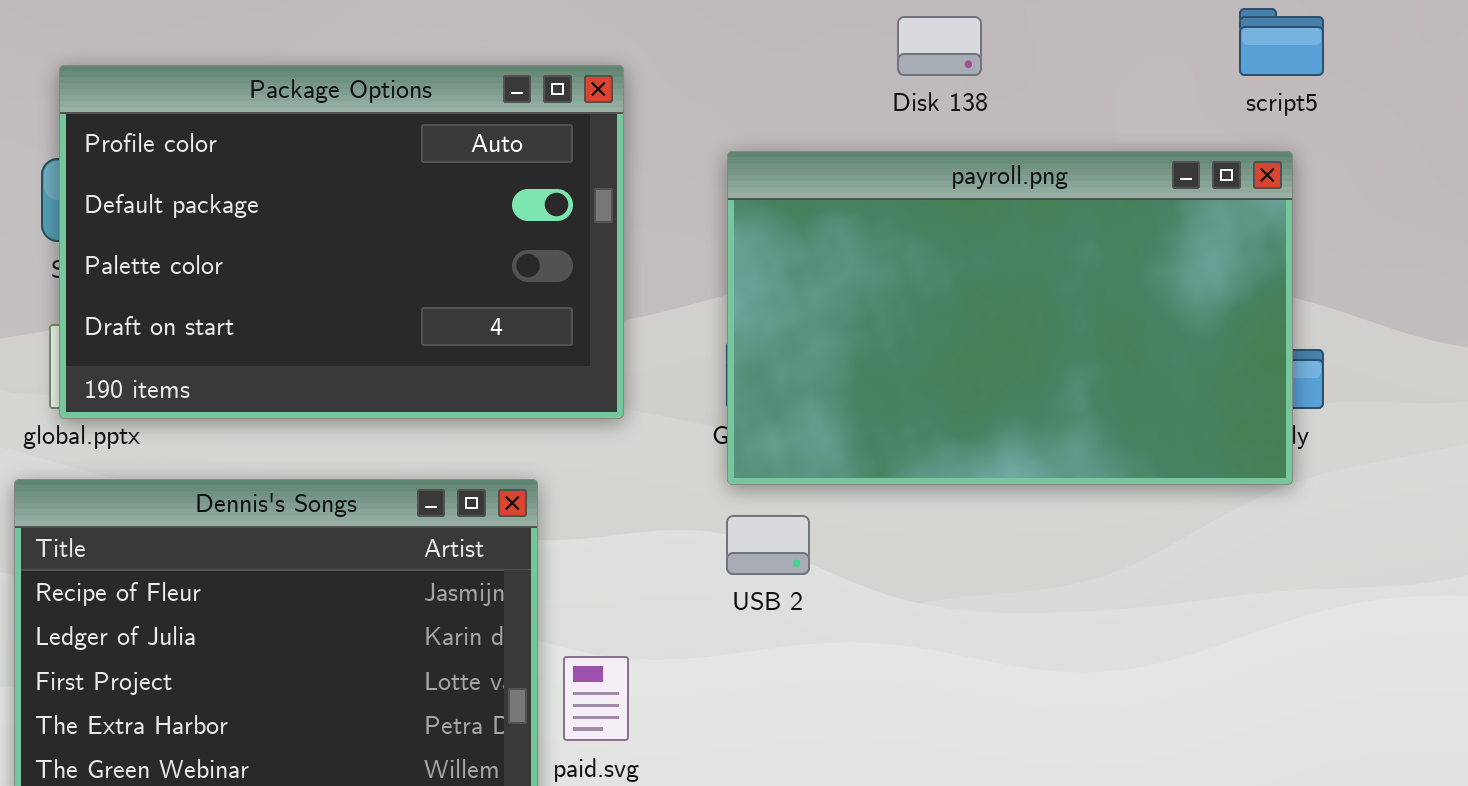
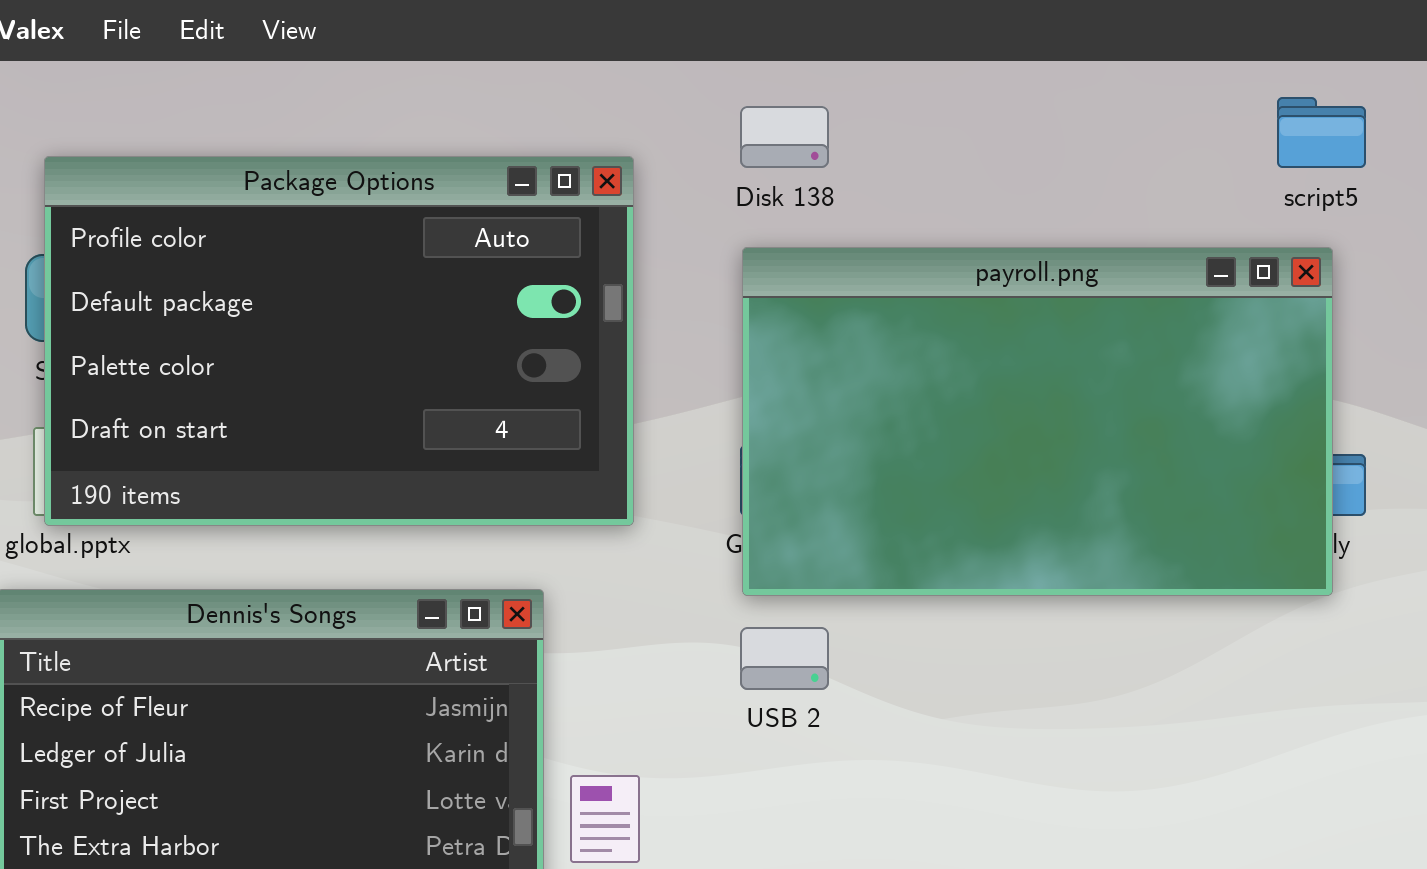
Disk 138: [897,16,982,76] -> [740,106,829,168], moved

